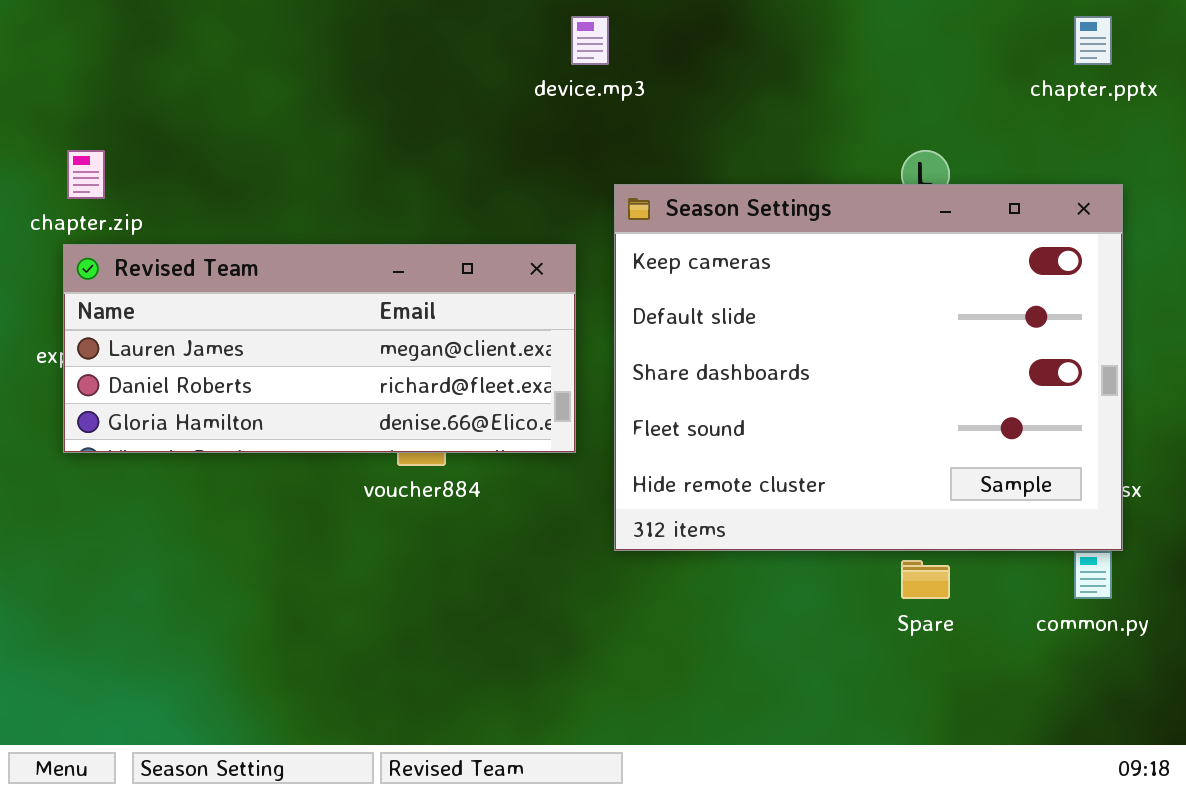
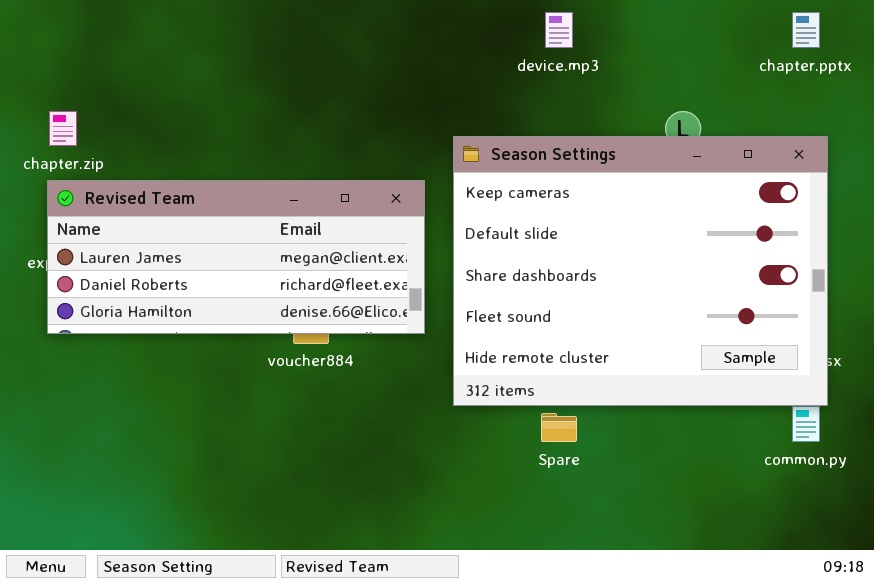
device.mp3: [571,16,609,65] -> [545,12,573,48], moved
Spare: [901,560,950,599] -> [541,413,577,442], moved

